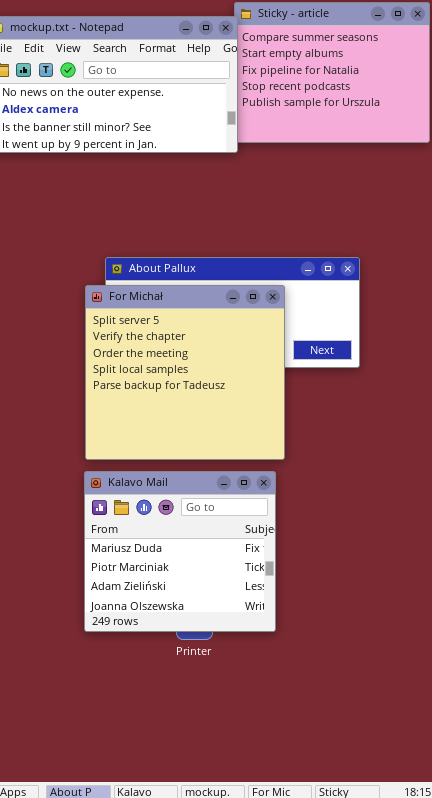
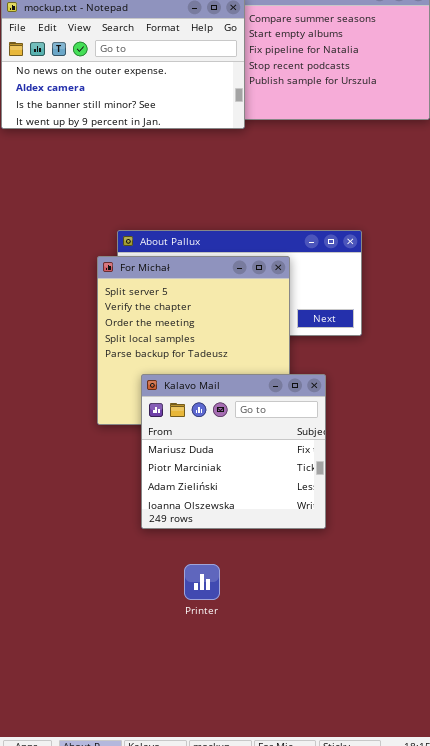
Kalavo Mail: [84,471,276,632] -> [141,374,326,529], moved

